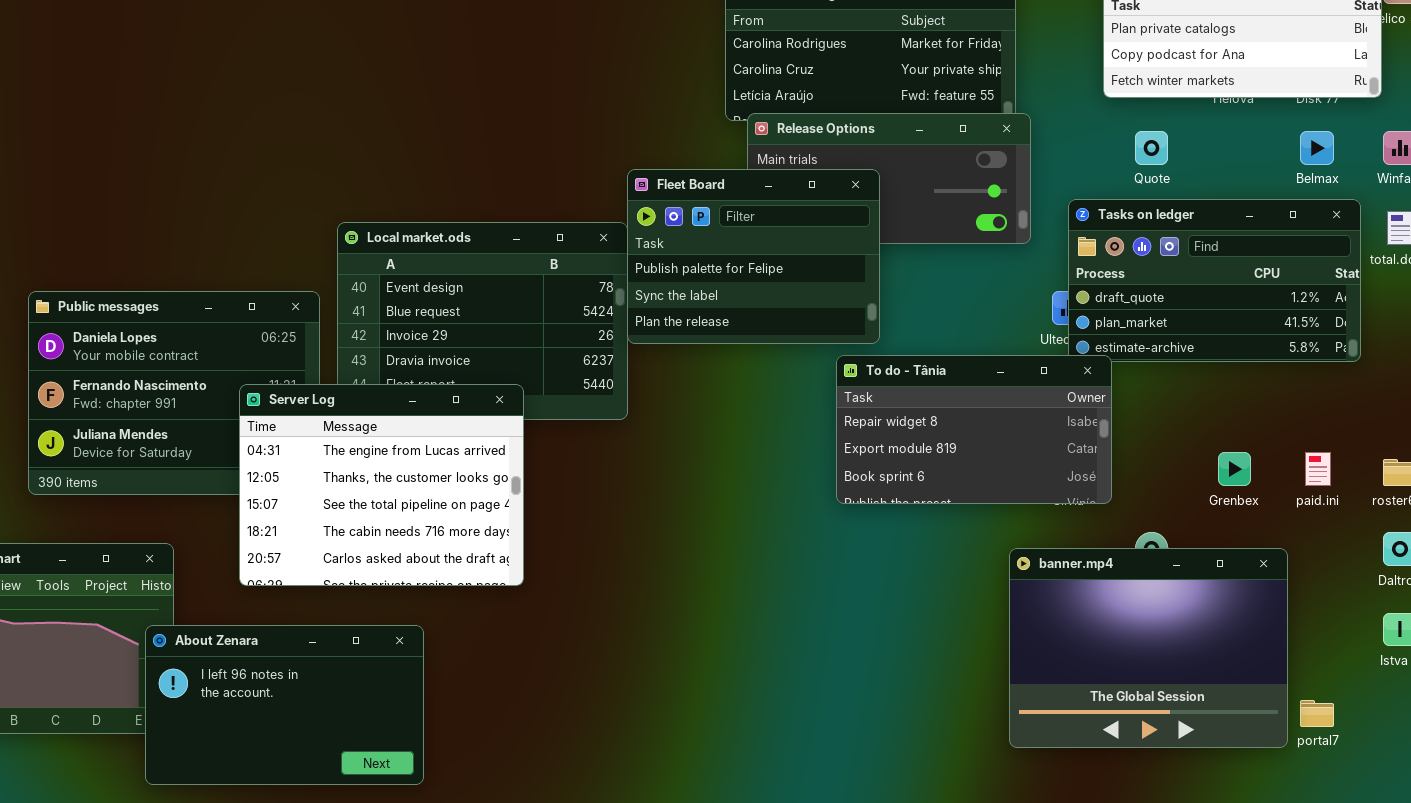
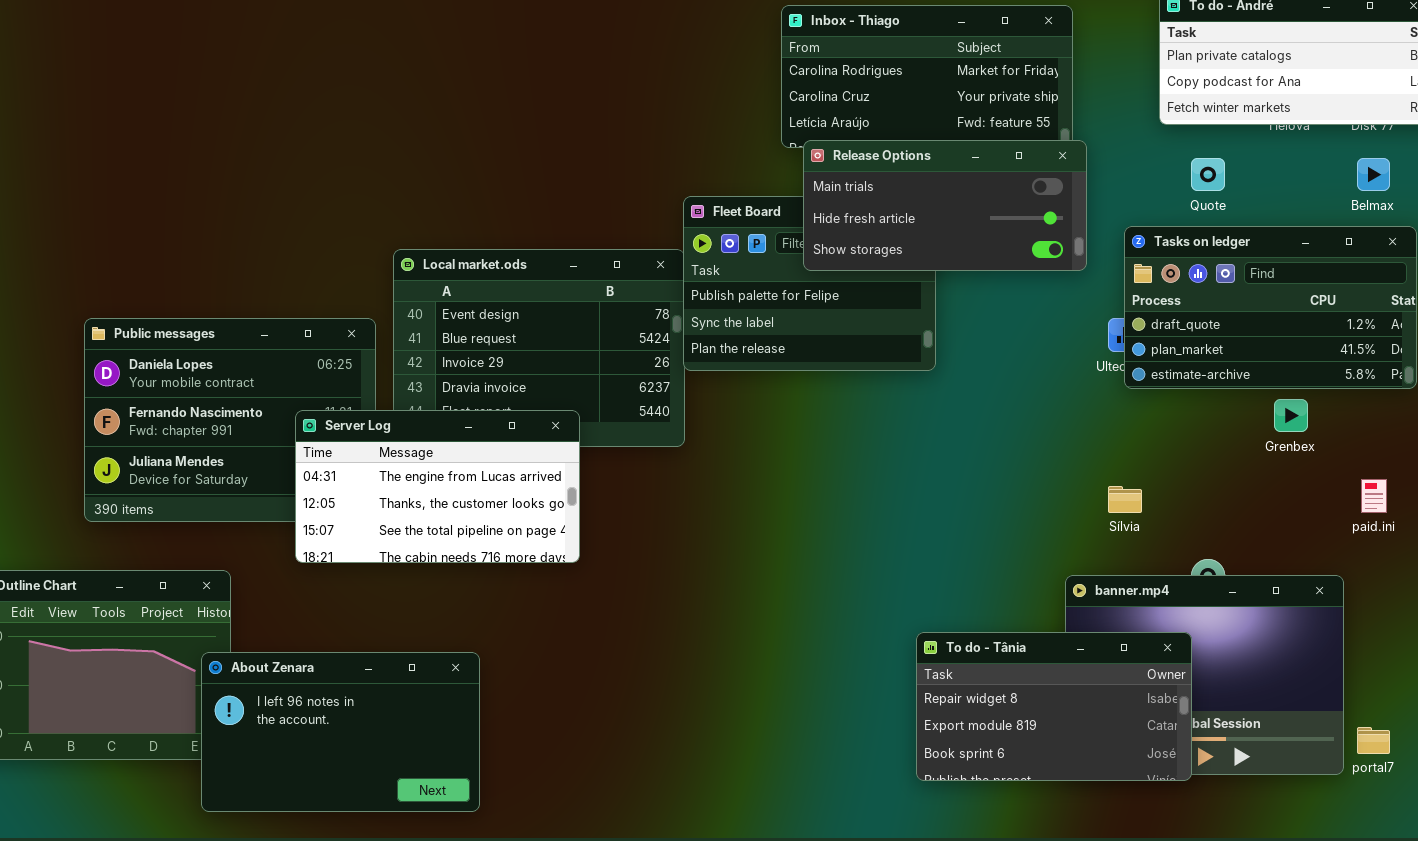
Release Options: [747,113,1031,244] -> [803,140,1087,271], raised
To do - Tânia: [836,355,1112,504] -> [916,632,1192,781], moved
Server Log: [239,384,524,586] -> [295,410,580,563], resized
Grenbex: [1218,452,1251,486] -> [1274,399,1308,432], moved

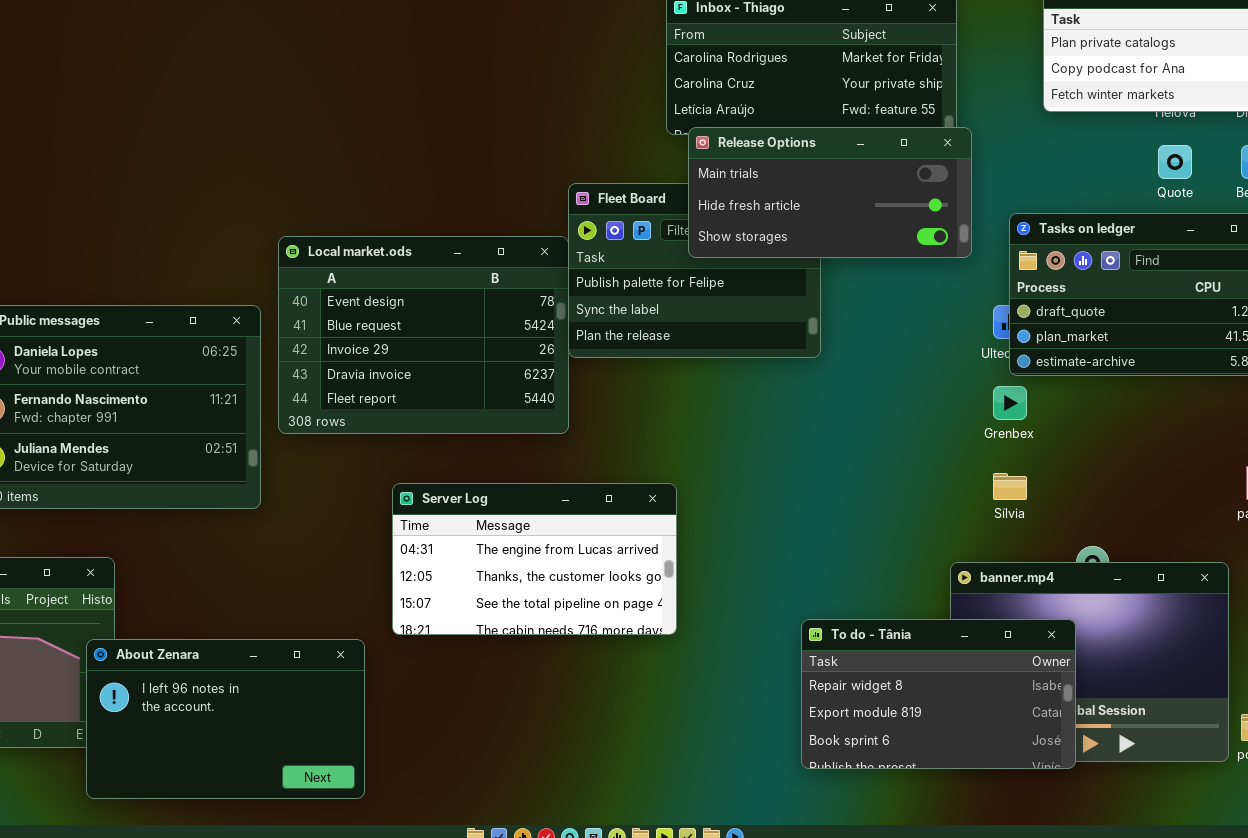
Quote: [1191,158,1225,191] -> [1158,145,1192,179], moved
Grenbex: [1274,399,1308,432] -> [993,386,1027,420], moved
Server Log: [295,410,580,563] -> [392,483,677,635], moved

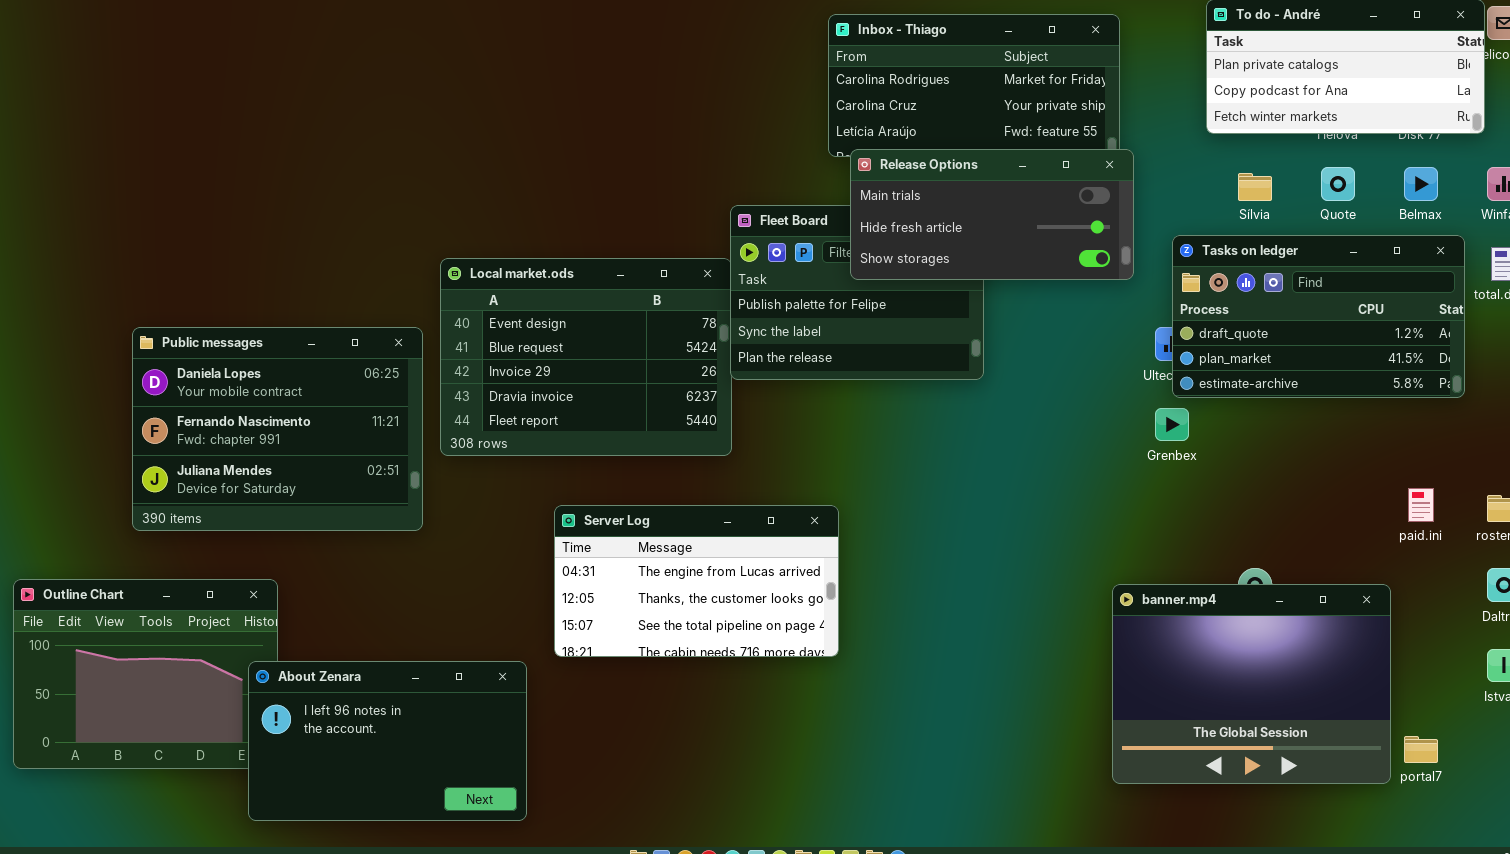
Sílvia: [993,473,1027,500] -> [1238,173,1272,201], moved
To do - Tânia: [801,619,1076,769] -> none, closed

